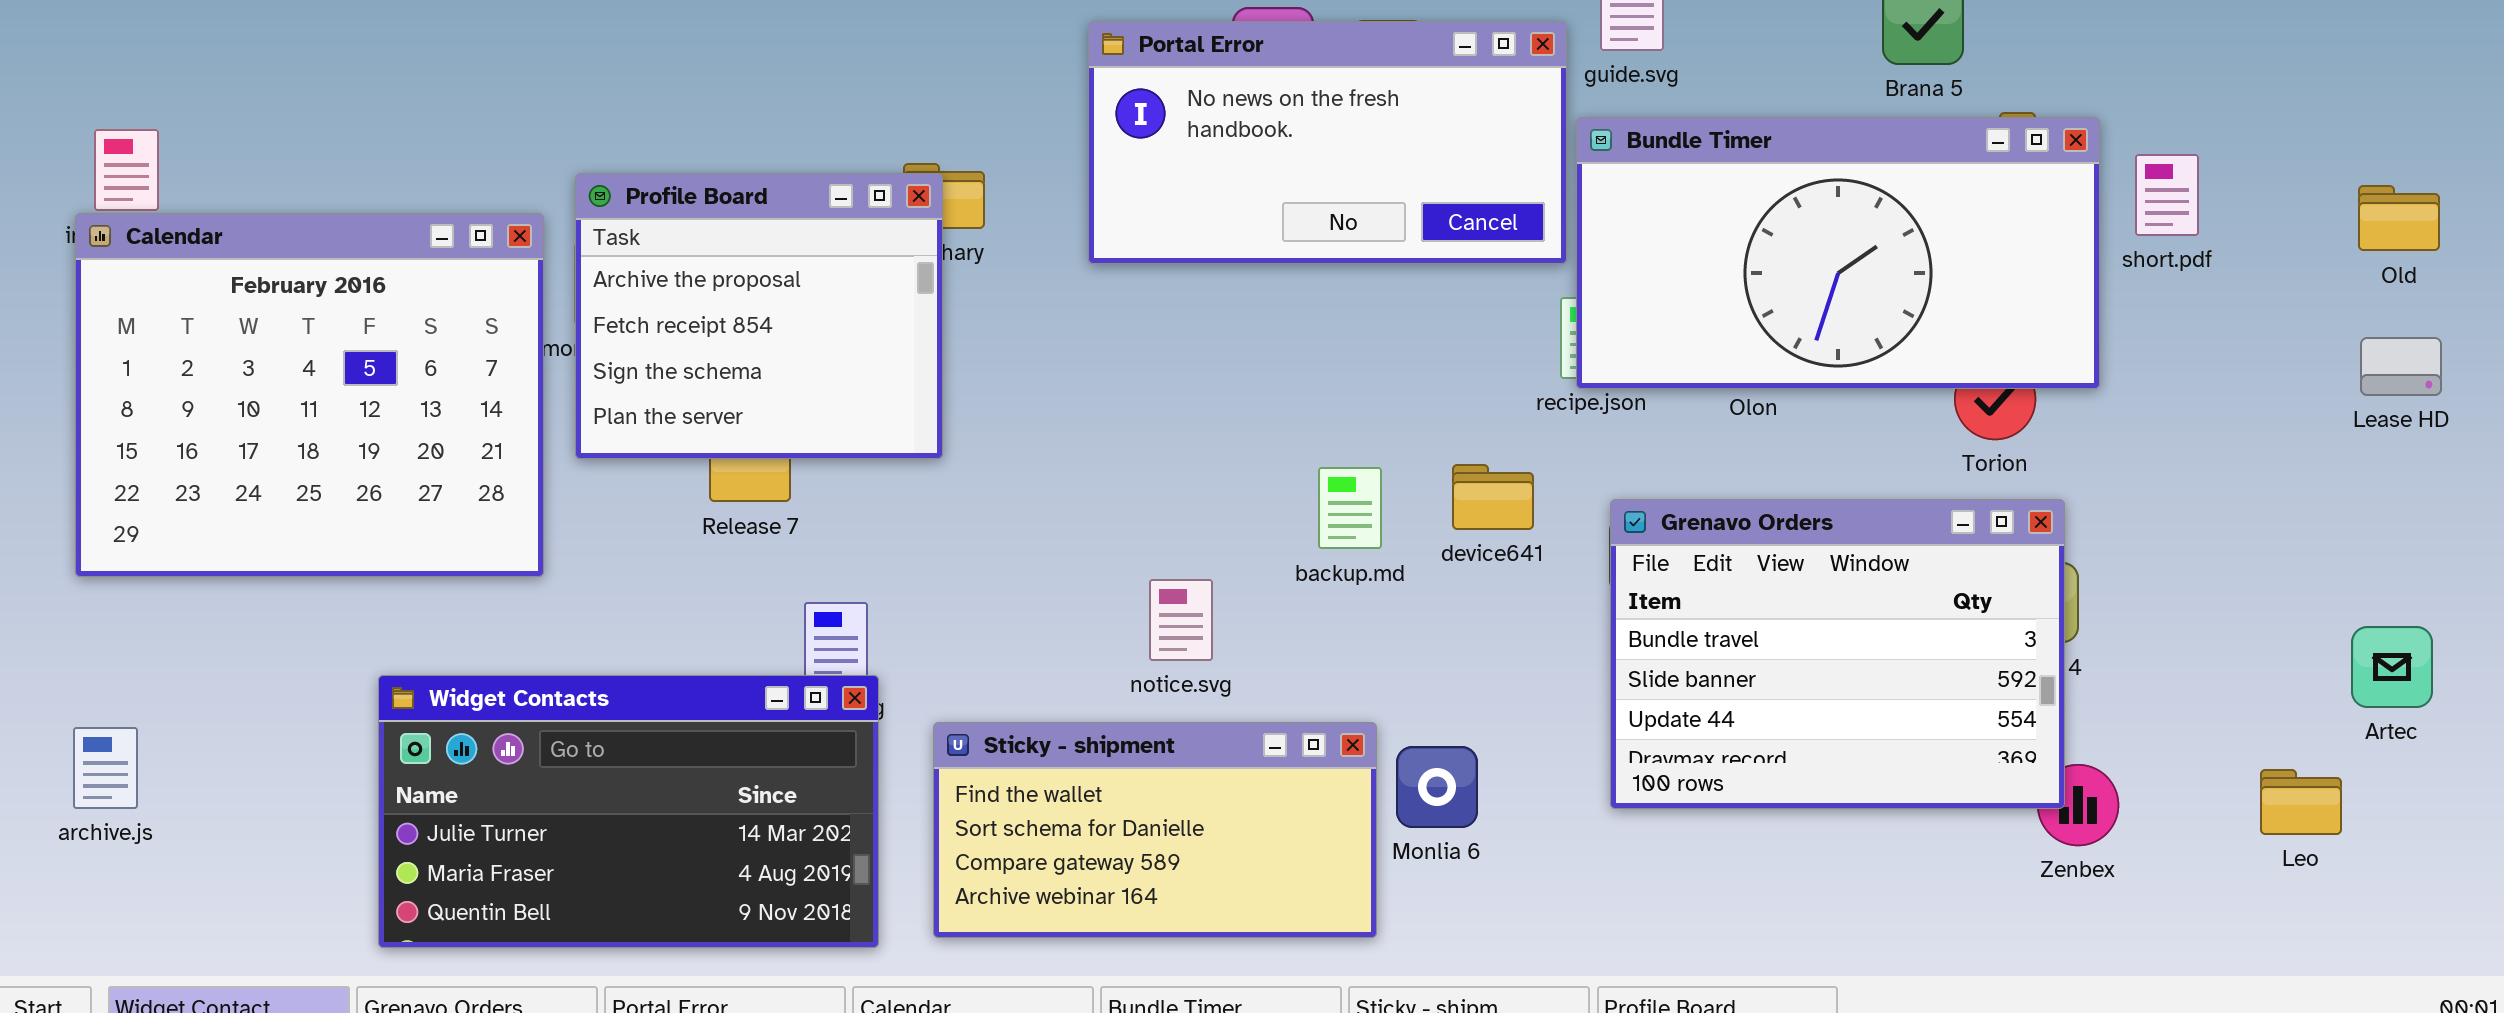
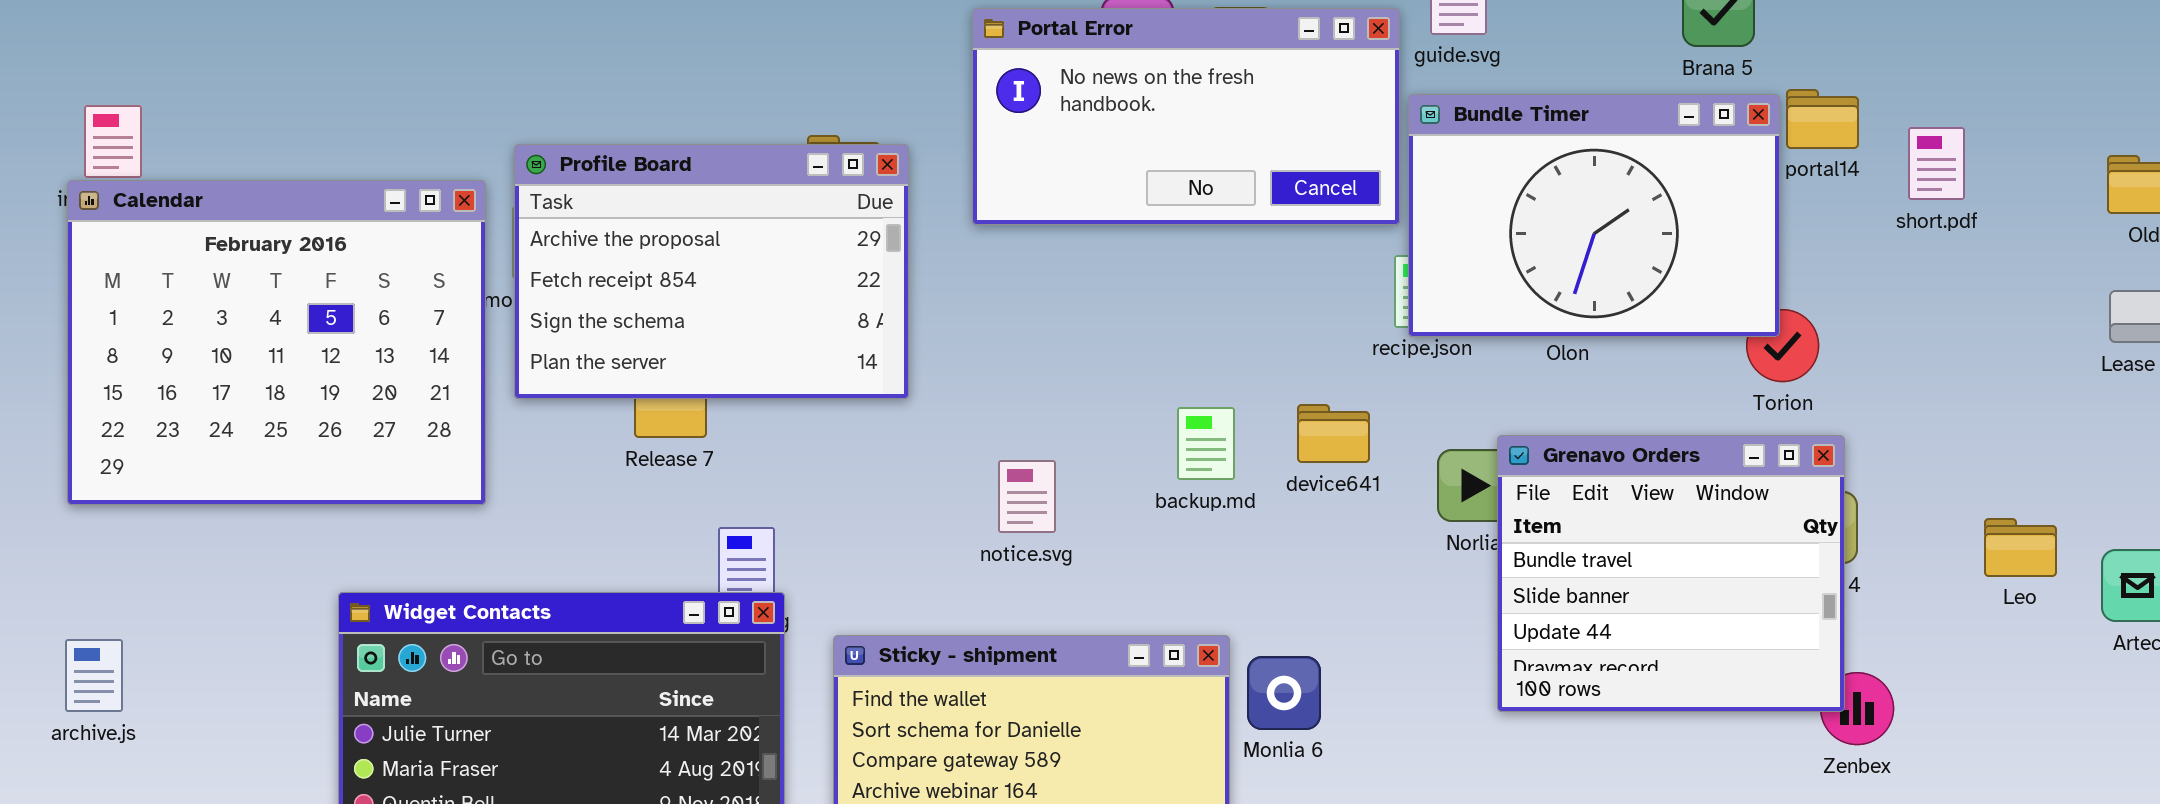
Bundle Timer: [1576,117,2100,389] -> [1408,94,1780,337], resized
Profile Board: [575,173,943,459] -> [514,144,909,399], resized
Grenavo Orders: [1610,499,2065,809] -> [1497,435,1845,712], resized
notice.svg: [1149,579,1213,661] -> [998,460,1056,533], moved
Leo: [2260,769,2342,835] -> [1984,518,2057,577], moved

